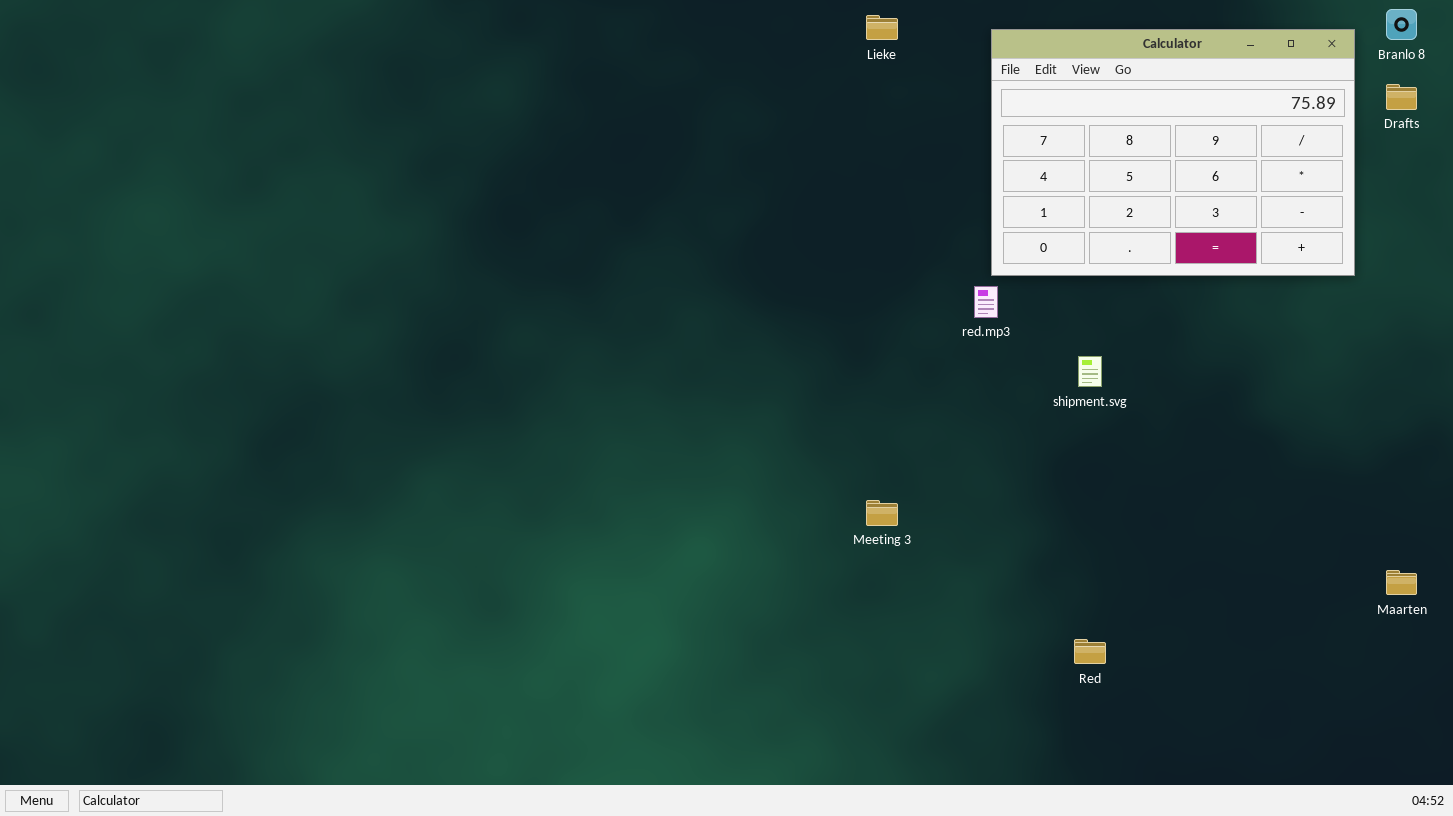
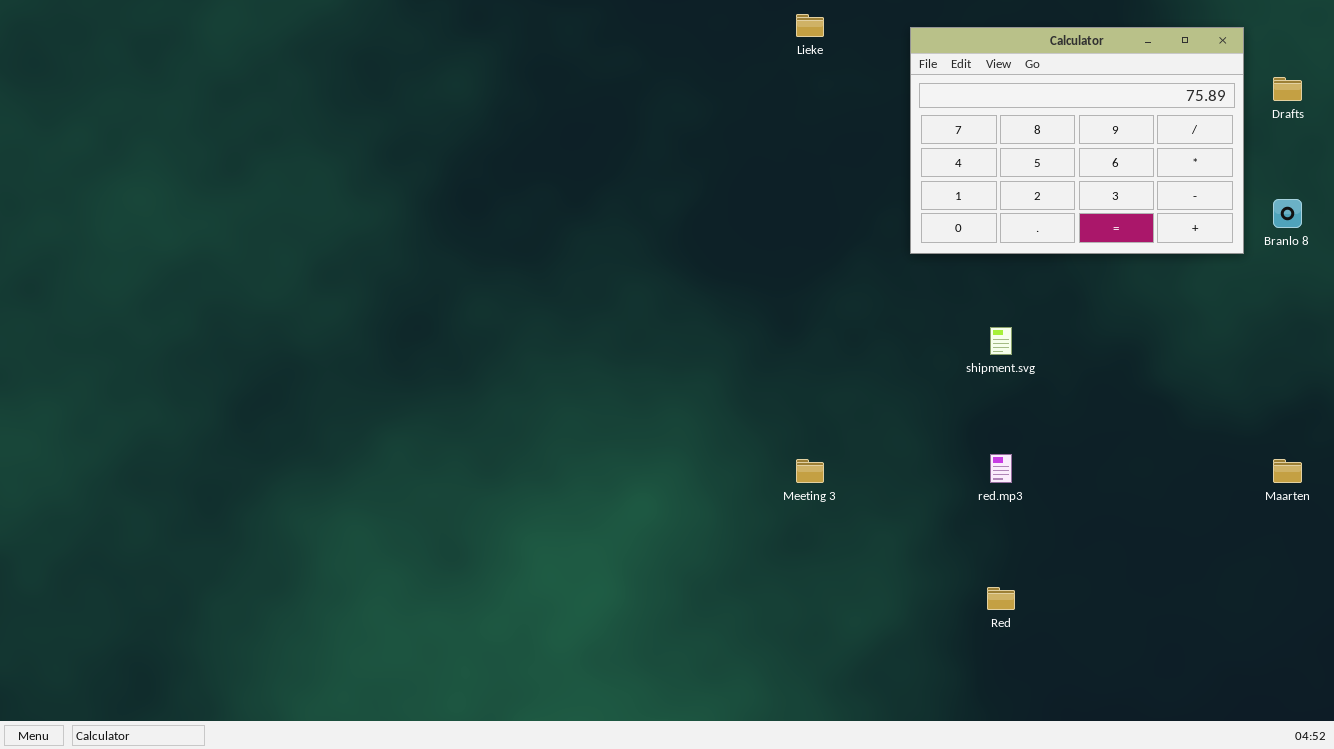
Branlo 8: [1386,9,1417,40] -> [1273,199,1302,228], moved
red.mp3: [974,286,998,318] -> [990,454,1012,483], moved
Maarten: [1386,570,1417,595] -> [1273,459,1302,483], moved

